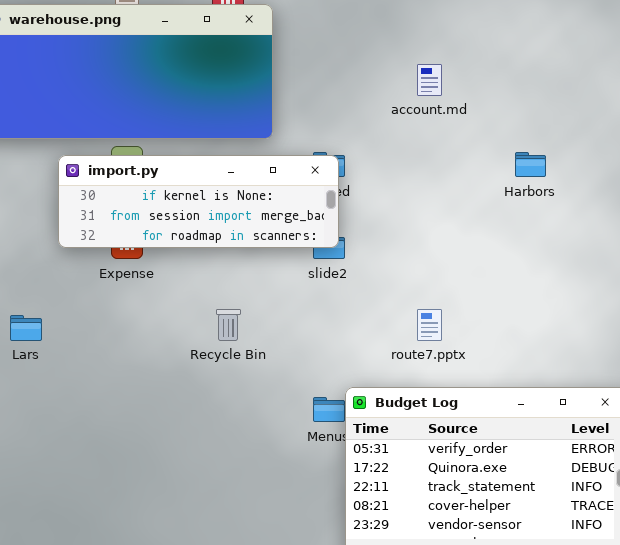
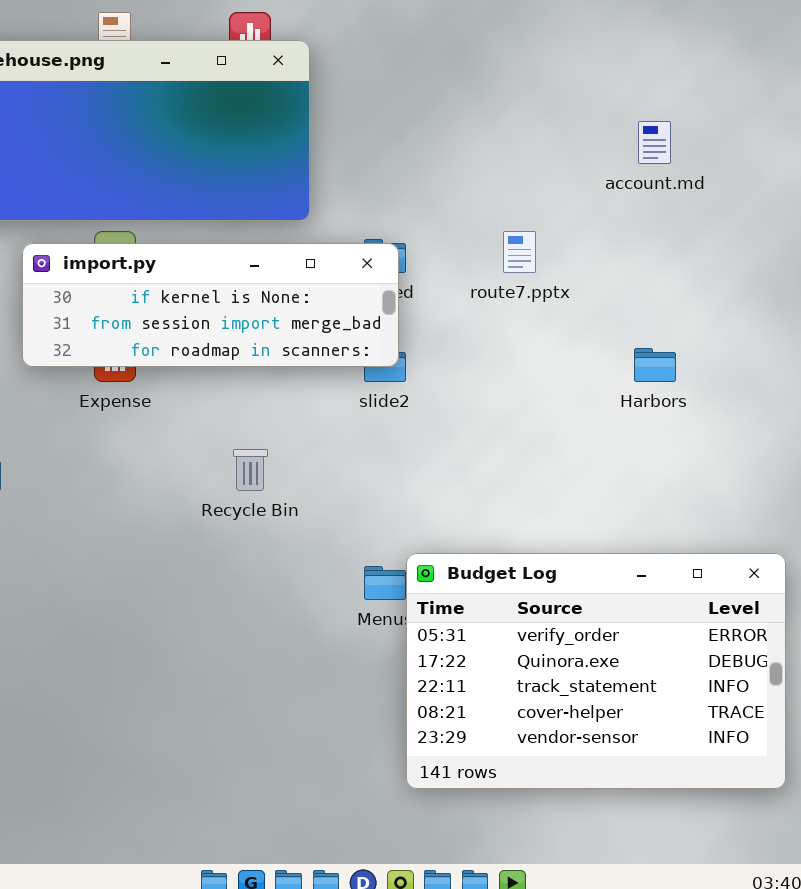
account.md: [417,64,442,96] -> [638,121,671,164], moved
Harbors: [515,152,546,177] -> [634,348,676,382], moved
route7.pptx: [417,309,442,341] -> [503,231,536,273], moved

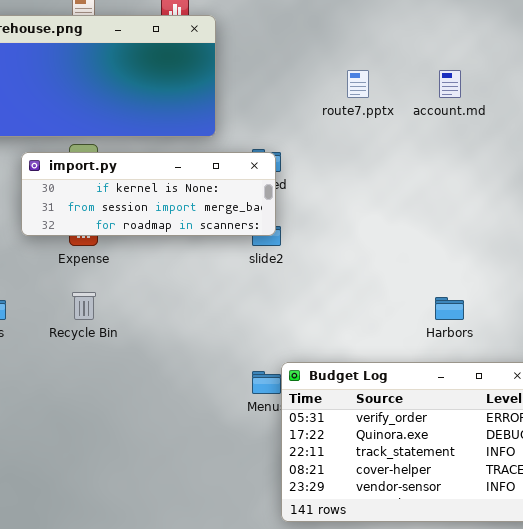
route7.pptx: [503,231,536,273] -> [347,70,369,98], moved
Harbors: [634,348,676,382] -> [435,297,464,320], moved
Recycle Bin: [233,449,268,491] -> [72,292,96,320], moved

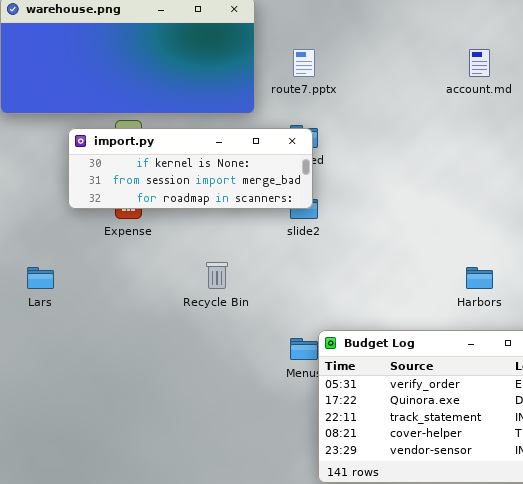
route7.pptx: [347,70,369,98] -> [293,49,315,77], moved
Recycle Bin: [72,292,96,320] -> [206,262,228,289], moved

